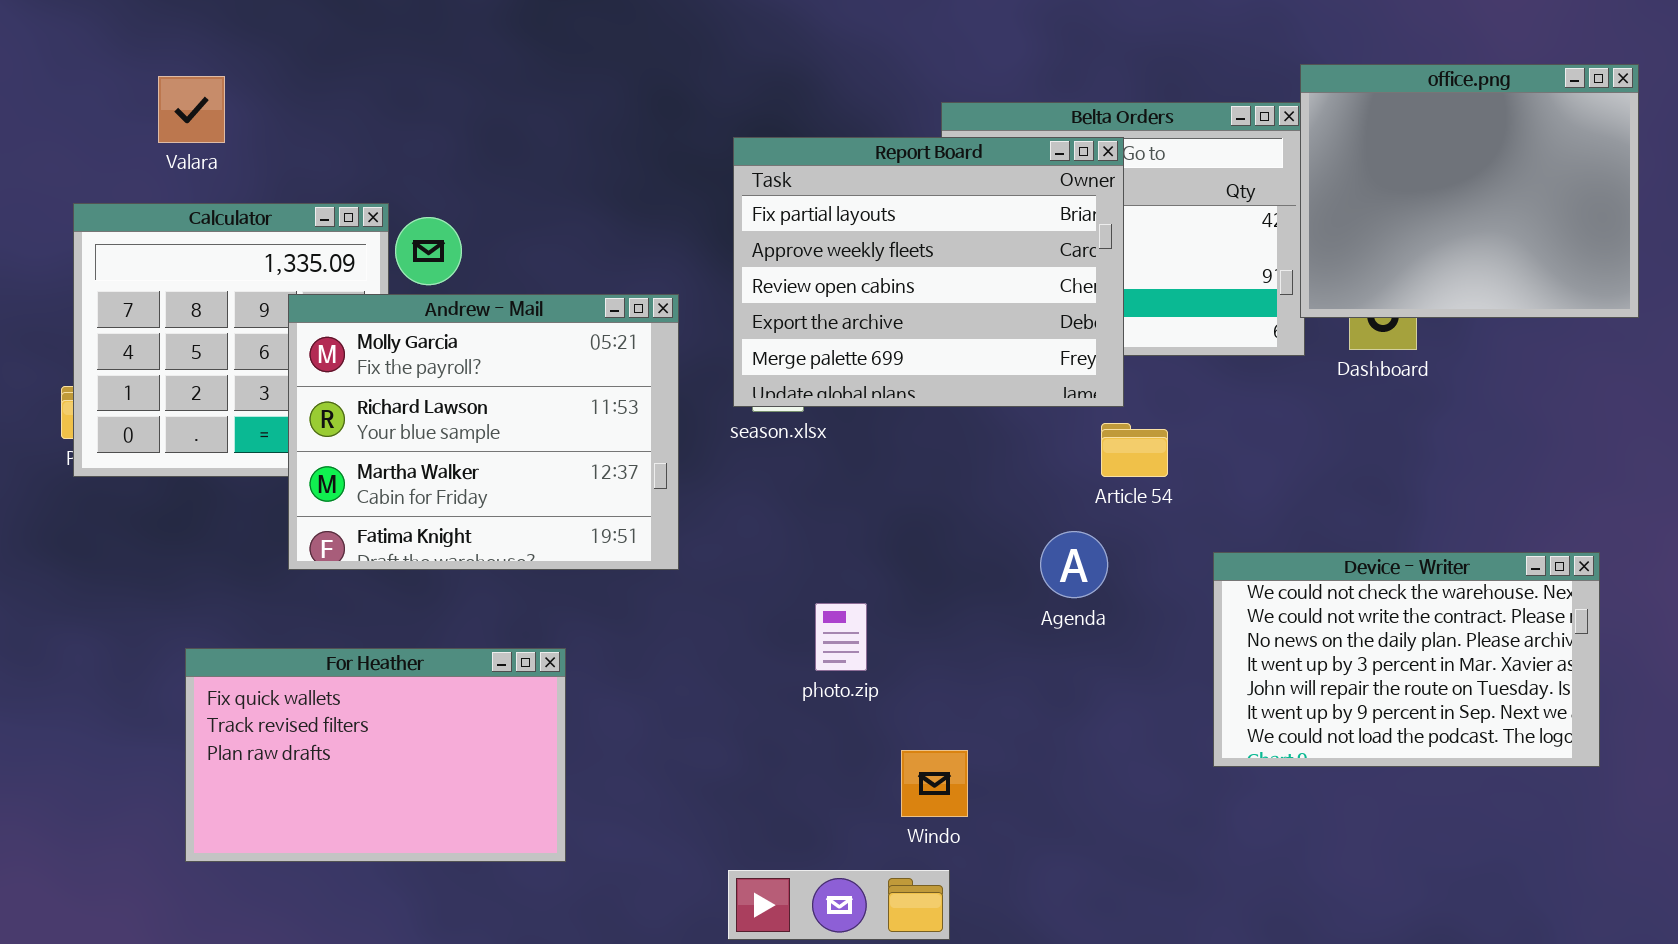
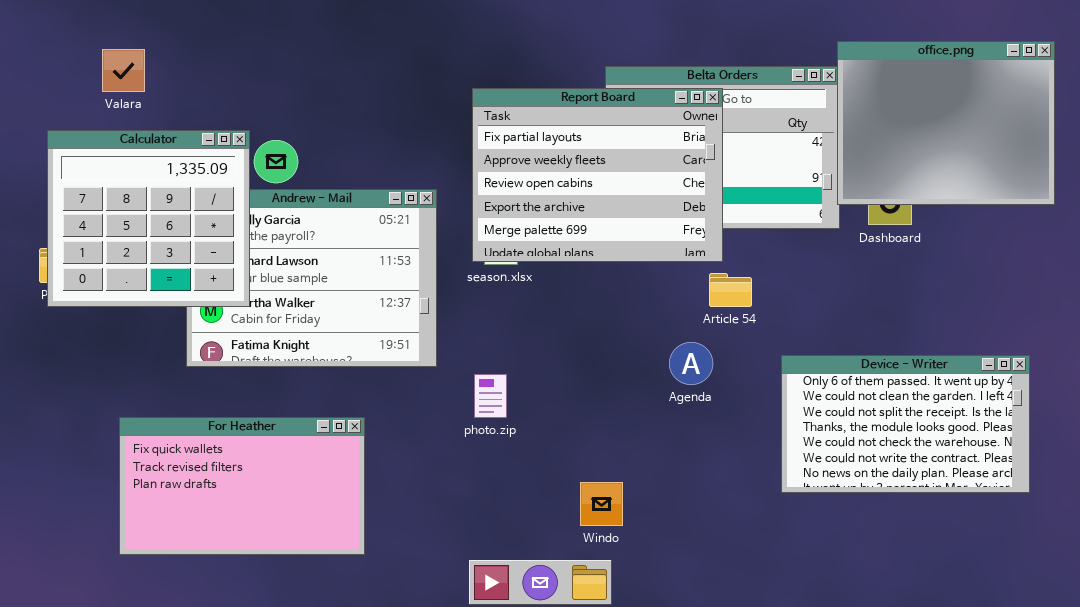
Calculator: [73,203,389,477] -> [47,130,250,307], raised
Device - Writer: [1213,552,1600,767] -> [781,355,1030,493], scrolled up 4 rows
photo.zip: [815,603,867,671] -> [474,374,507,418], moved

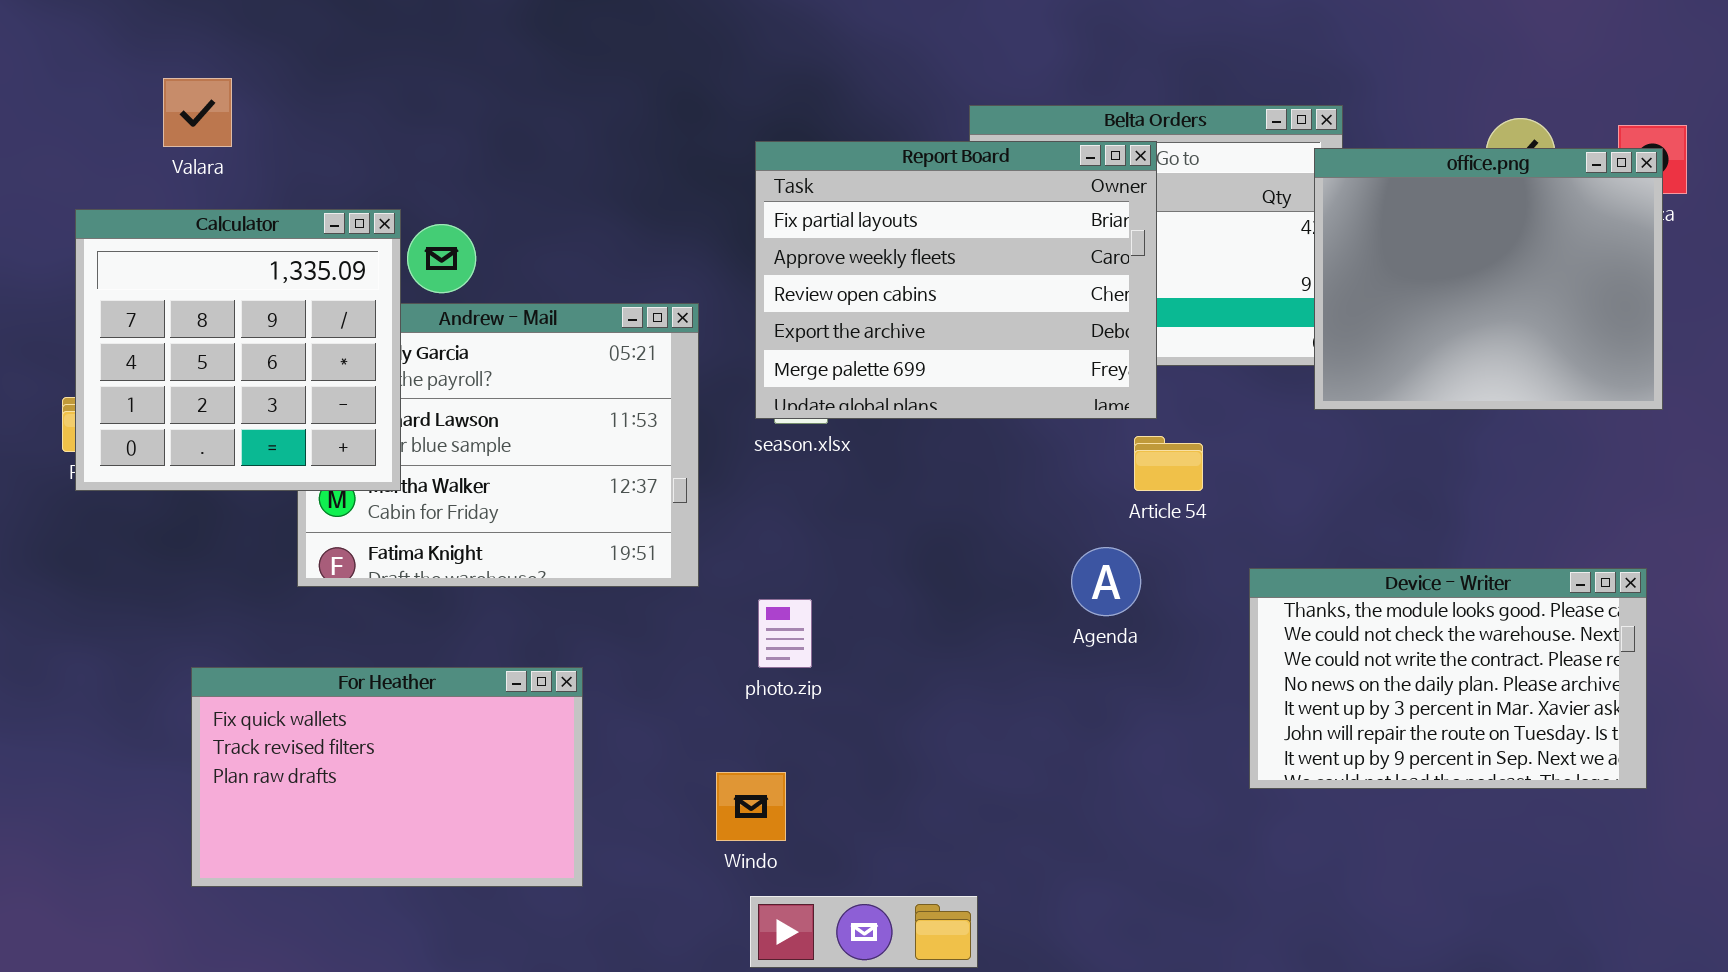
office.png: [837,41,1055,205] -> [1314,148,1663,410], moved
Device - Writer: [781,355,1030,493] -> [1249,568,1647,789], scrolled down 3 rows
Windo: [580,482,623,526] -> [716,772,786,841], moved

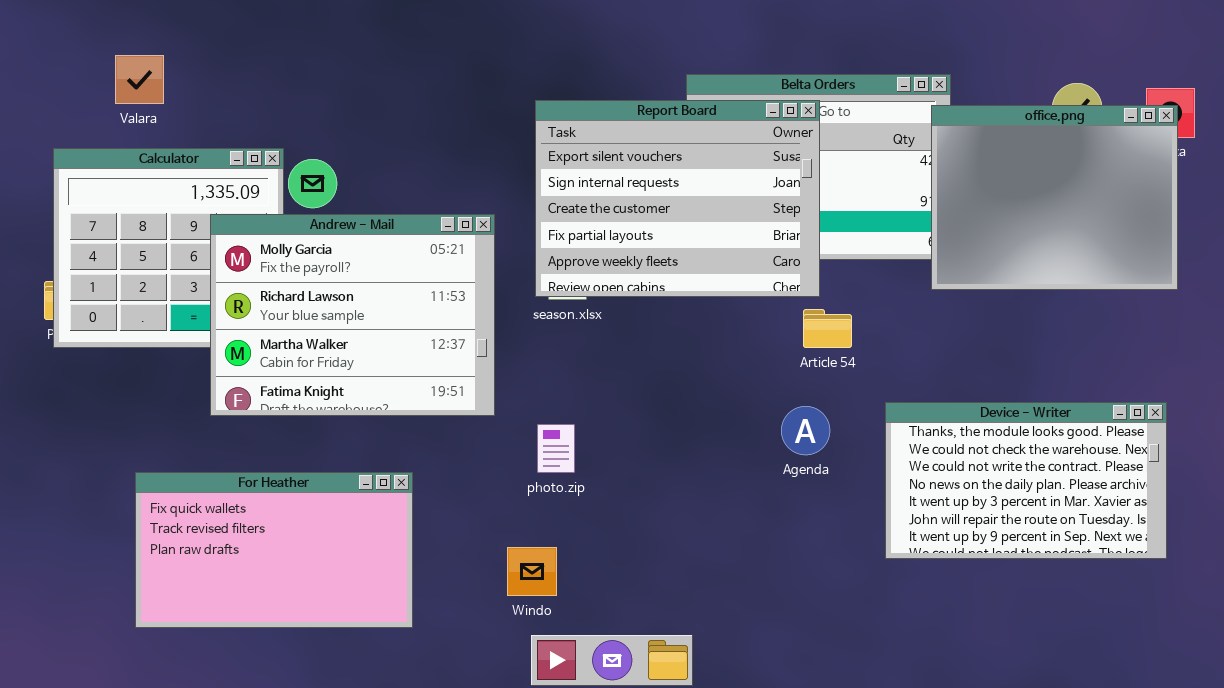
Report Board: [755,141,1157,419] -> [535,100,820,297], scrolled up 3 rows
Andrew - Mail: [297,303,699,587] -> [210,214,495,416], raised
Agenda: [1071,547,1141,616] -> [781,406,830,455], moved

